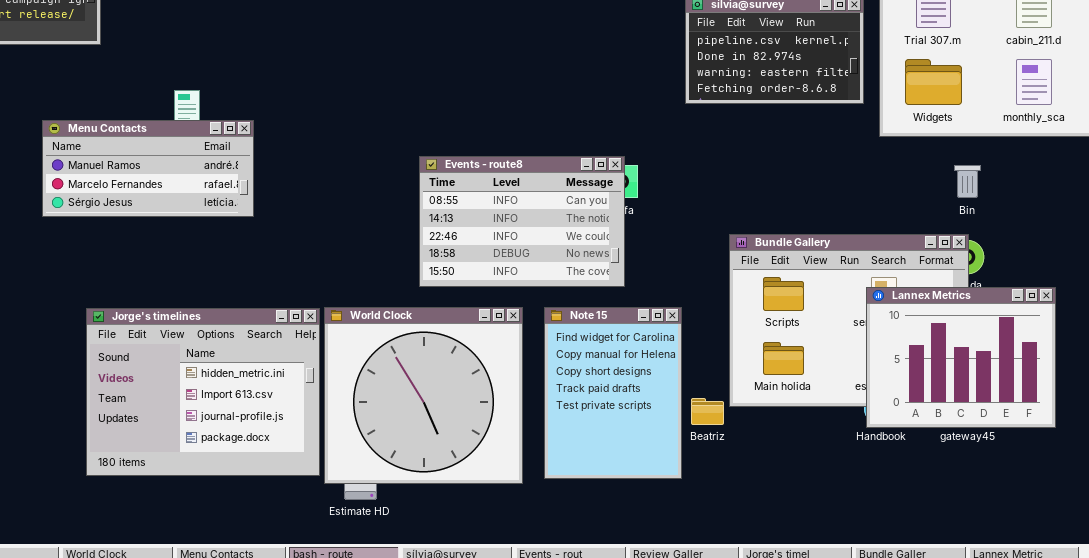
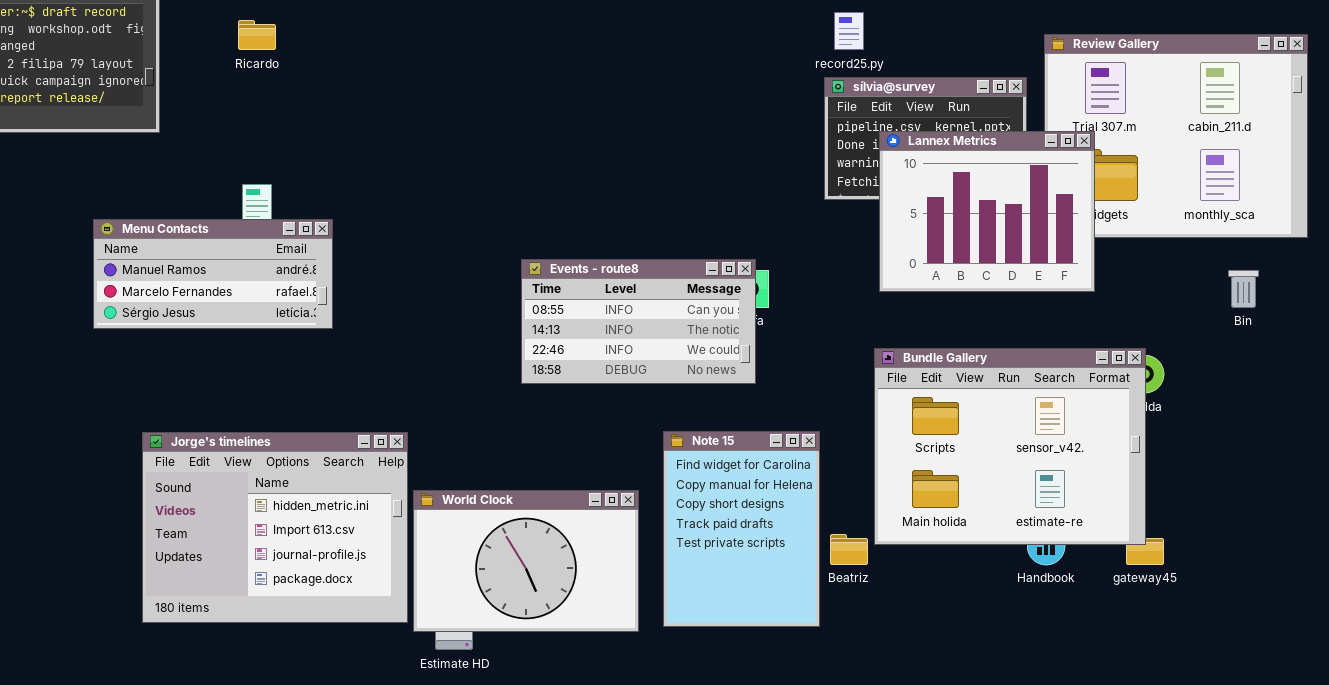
Events - route8: [419,156,625,287] -> [521,259,756,384], resized
Bin: [954,165,981,198] -> [1228,270,1259,308], moved
Lannex Metrics: [866,287,1056,428] -> [879,131,1095,292], moved
World Clock: [324,307,523,484] -> [413,490,639,632], resized

